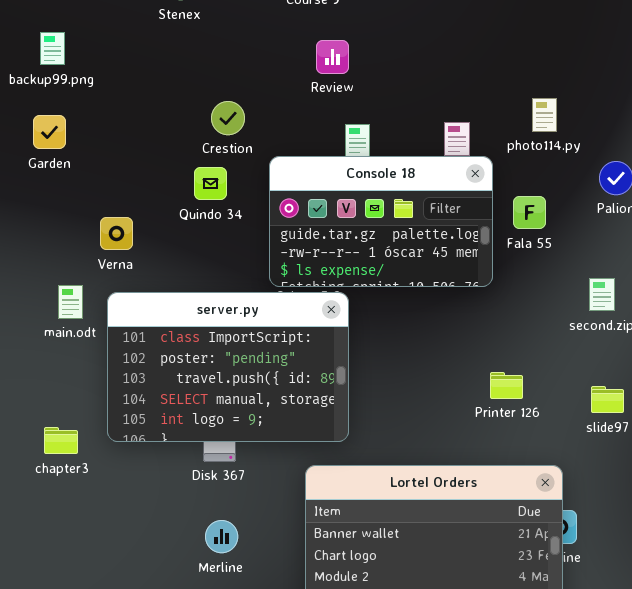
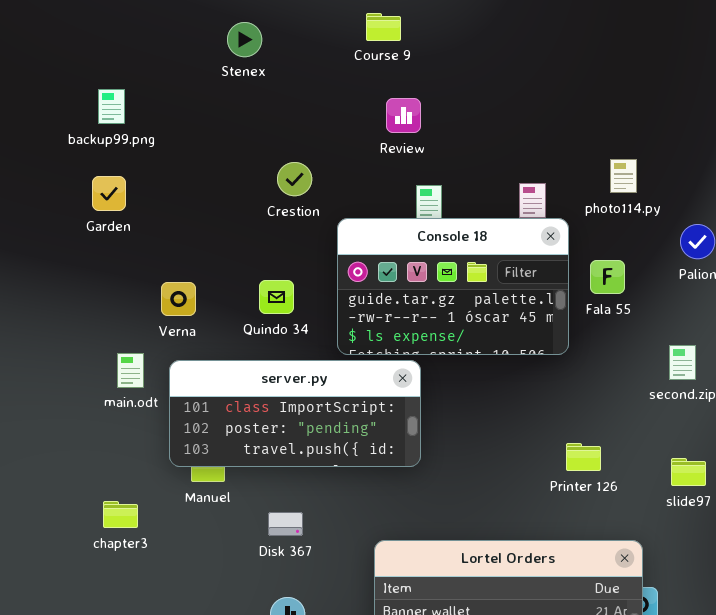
Quindo 34: [194,167,227,200] -> [259,280,294,314], moved
server.py: [107,292,349,442] -> [169,360,421,467], resized

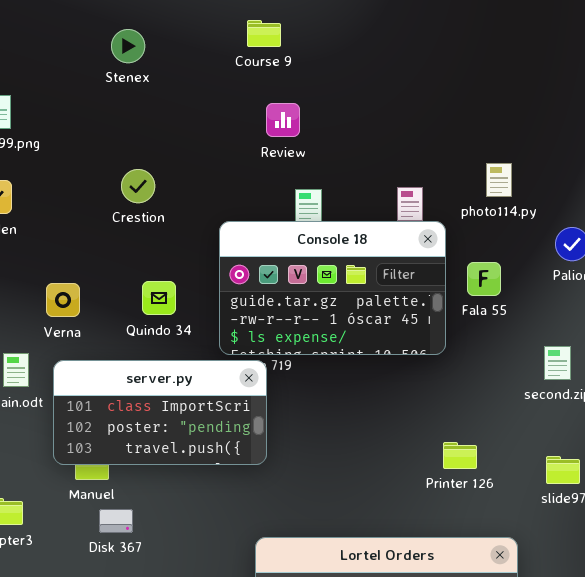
Crestion: [277,162,312,196] -> [121,169,155,203], moved
server.py: [169,360,421,467] -> [53,360,267,465], resized
Disk 367: [268,512,303,536] -> [99,509,133,533], moved

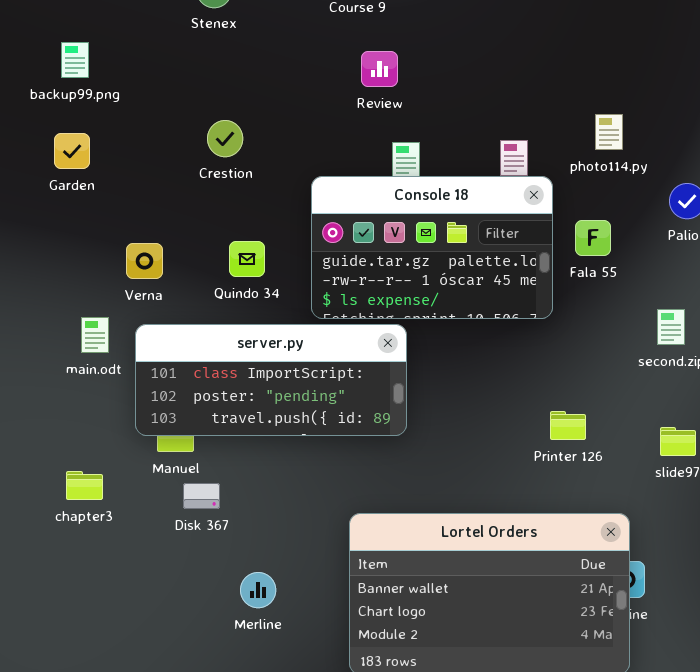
server.py: [53,360,267,465] -> [135,324,407,436], resized

